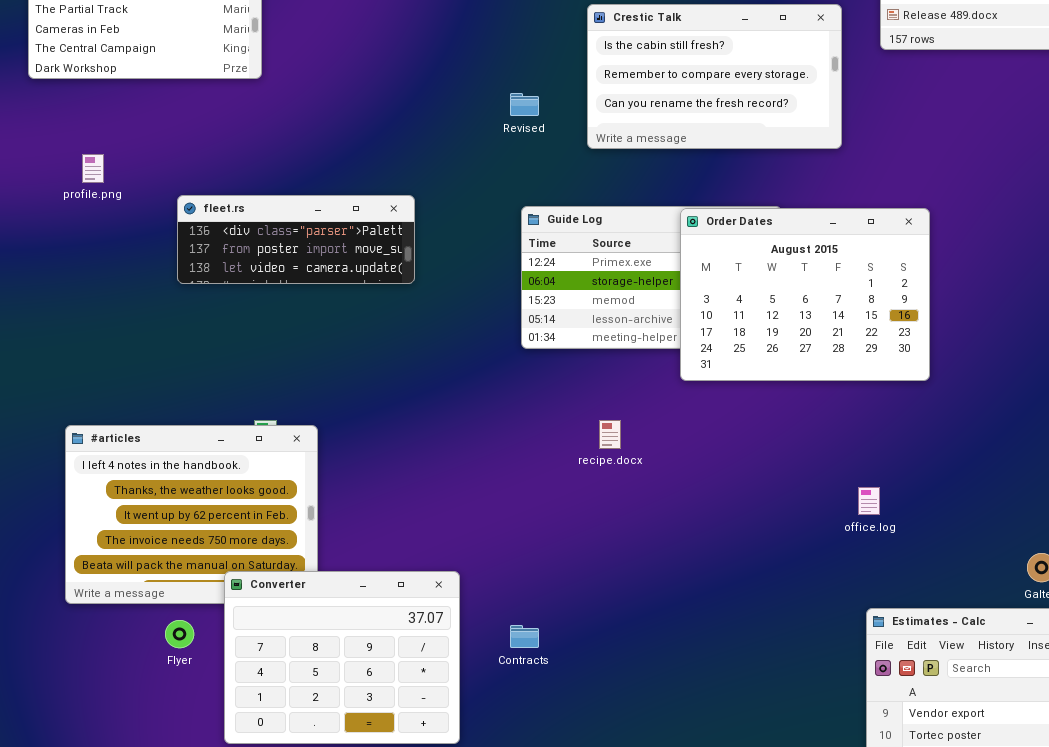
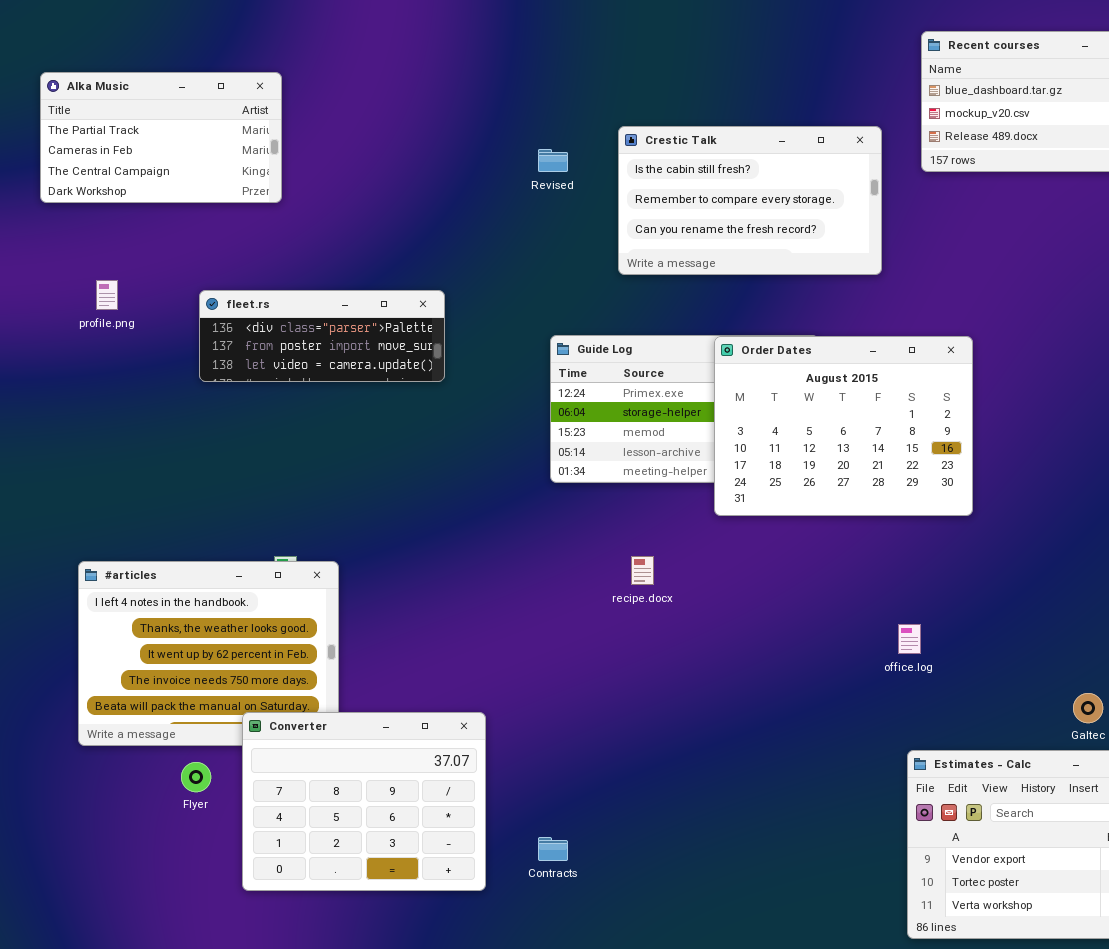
Revised: [510,93,539,116] -> [538,149,568,172], moved
fleet.rs: [177,195,415,284] -> [199,290,445,382], moved
Contracts: [510,625,539,648] -> [538,837,568,861], moved

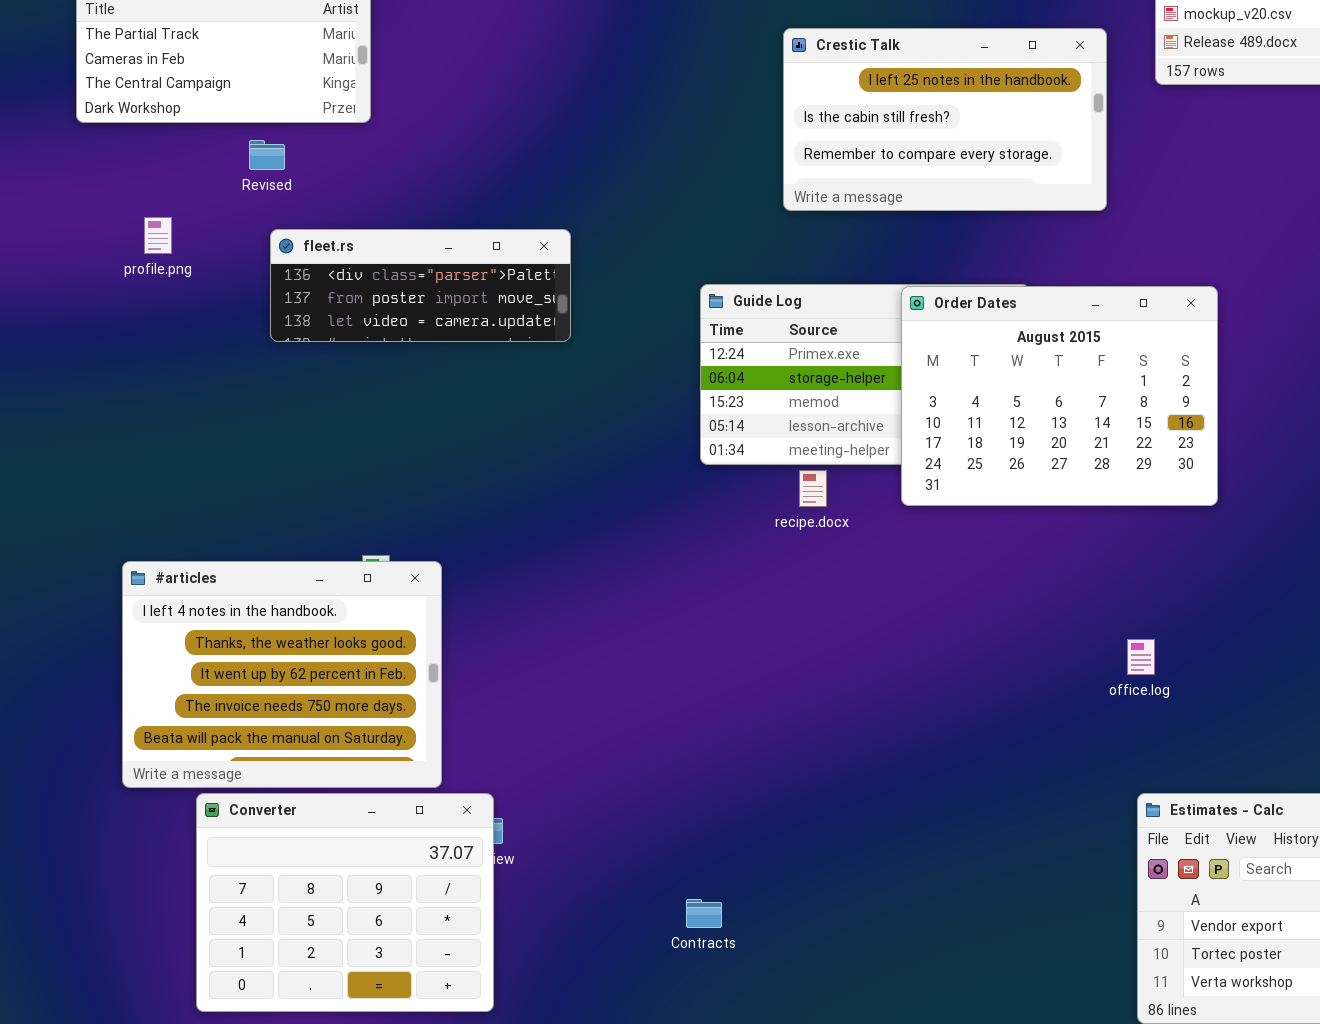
Crestic Talk: [618,126,882,275] -> [783,28,1107,211], scrolled up 1 row
Revised: [538,149,568,172] -> [249,140,285,170], moved
recipe.docx: [631,556,654,585] -> [799,470,827,507], moved
Converter: [242,712,486,891] -> [196,793,494,1012], moved

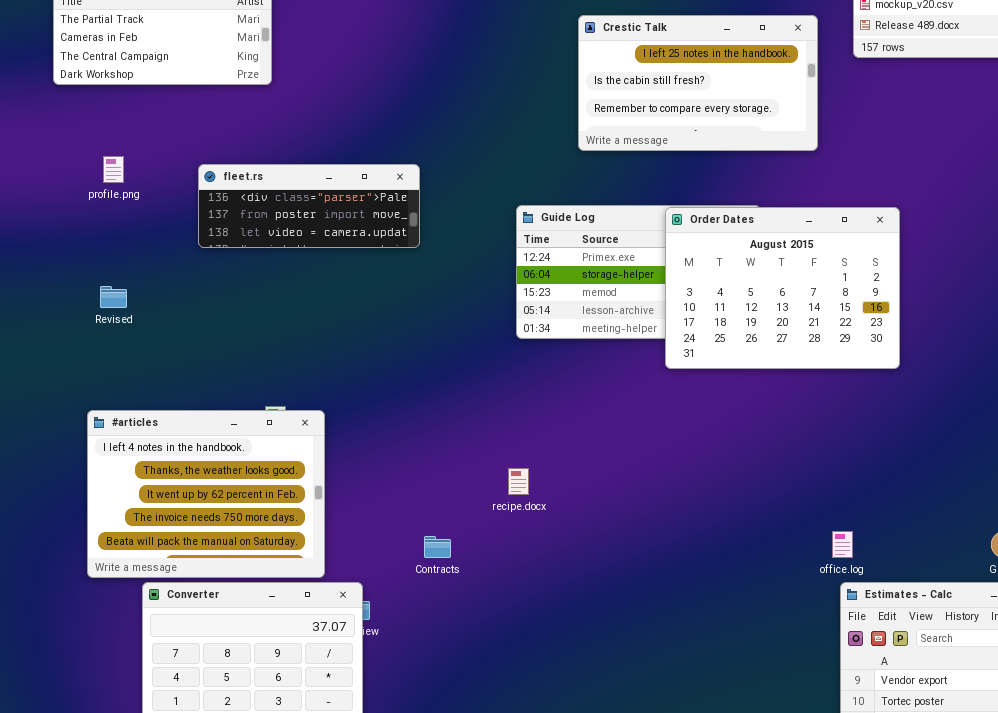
Revised: [249,140,285,170] -> [100,286,127,308], moved
recipe.docx: [799,470,827,507] -> [508,468,529,495], moved
office.log: [1127,639,1155,675] -> [832,531,853,558], moved
Contracts: [686,899,722,928] -> [424,536,451,558], moved

